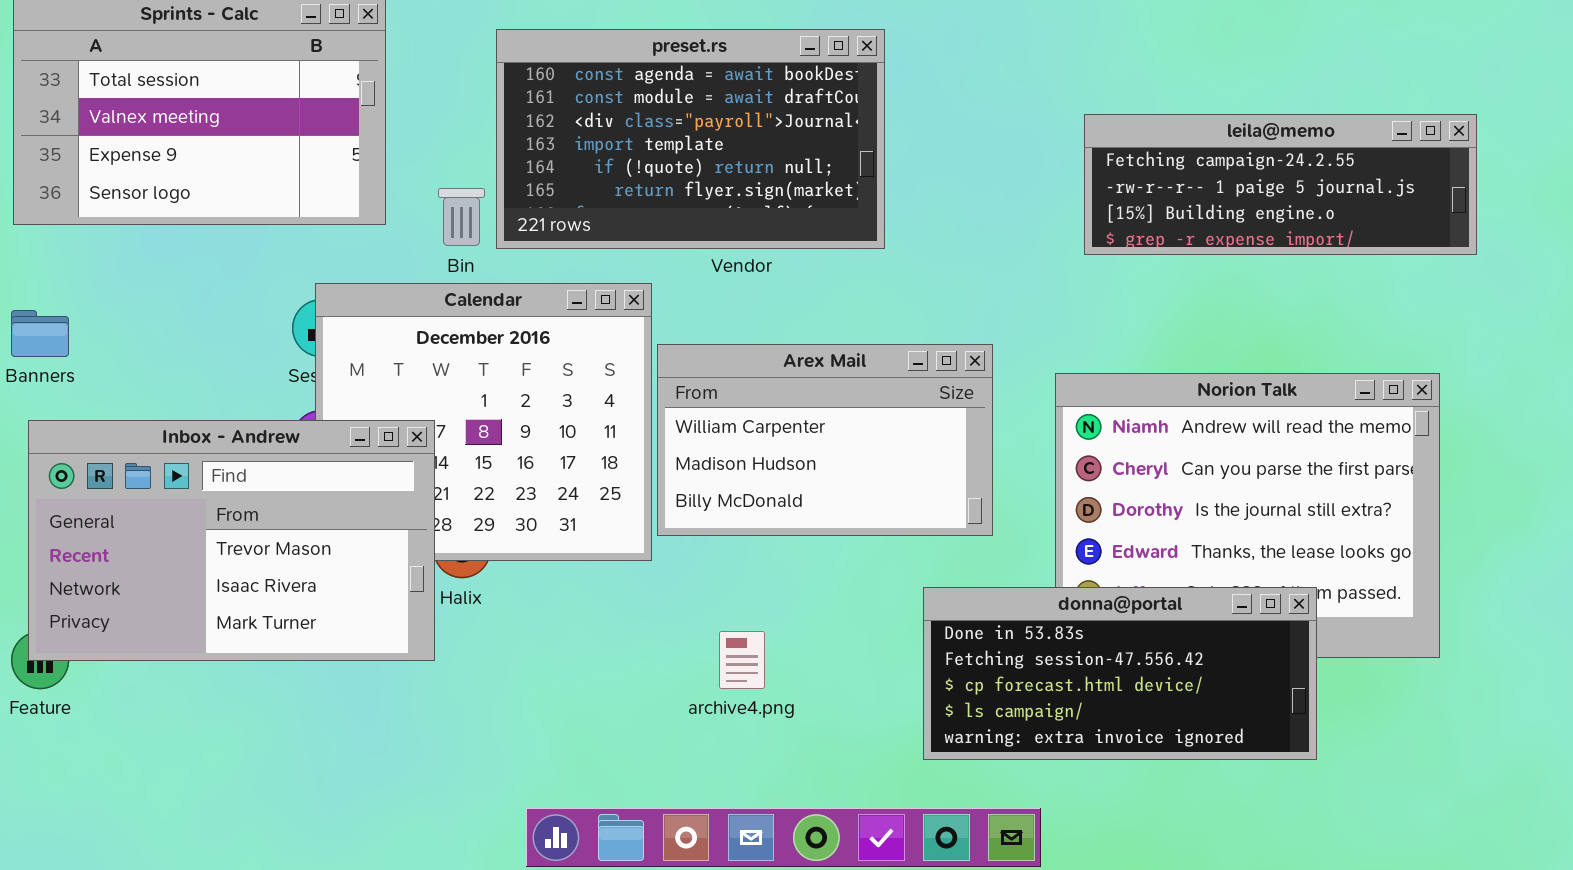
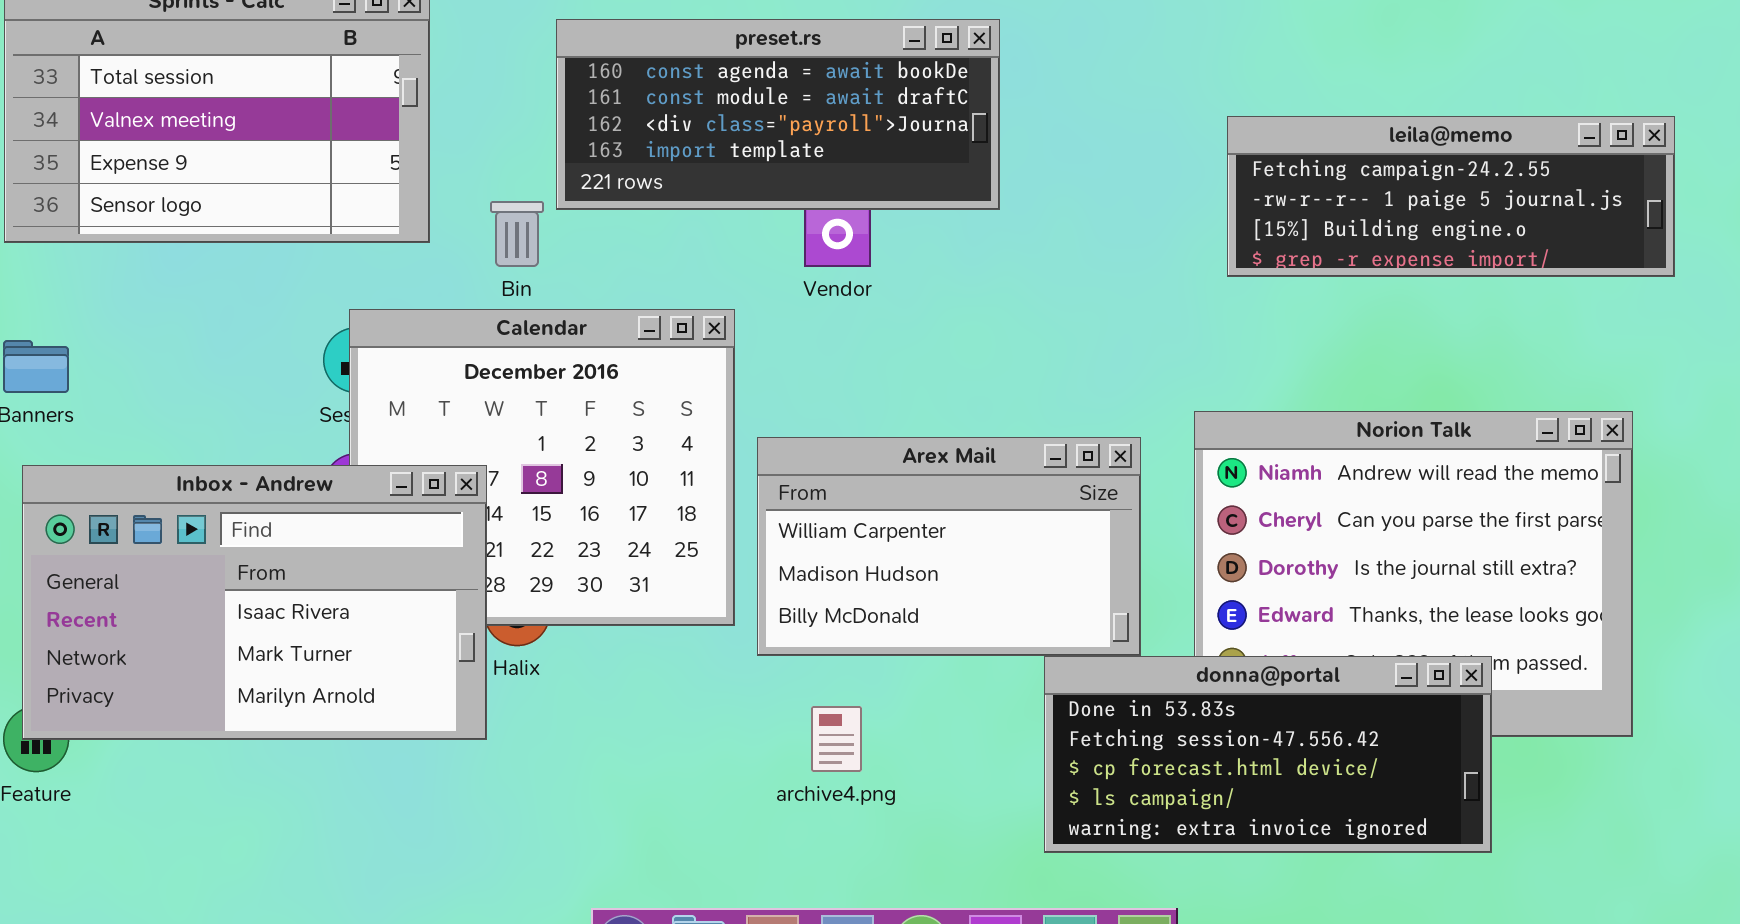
preset.rs: [496,29,885,249] -> [556,19,1000,210], resized
Arex Mail: [657,344,993,536] -> [757,437,1141,656], moved
Inbox - Andrew: [28,420,435,661] -> [22,465,487,740], scrolled down 1 row

